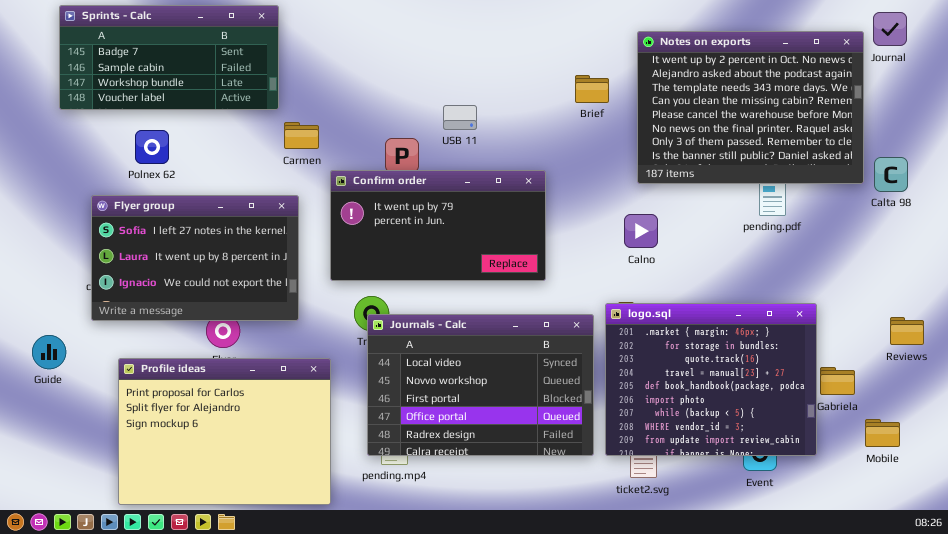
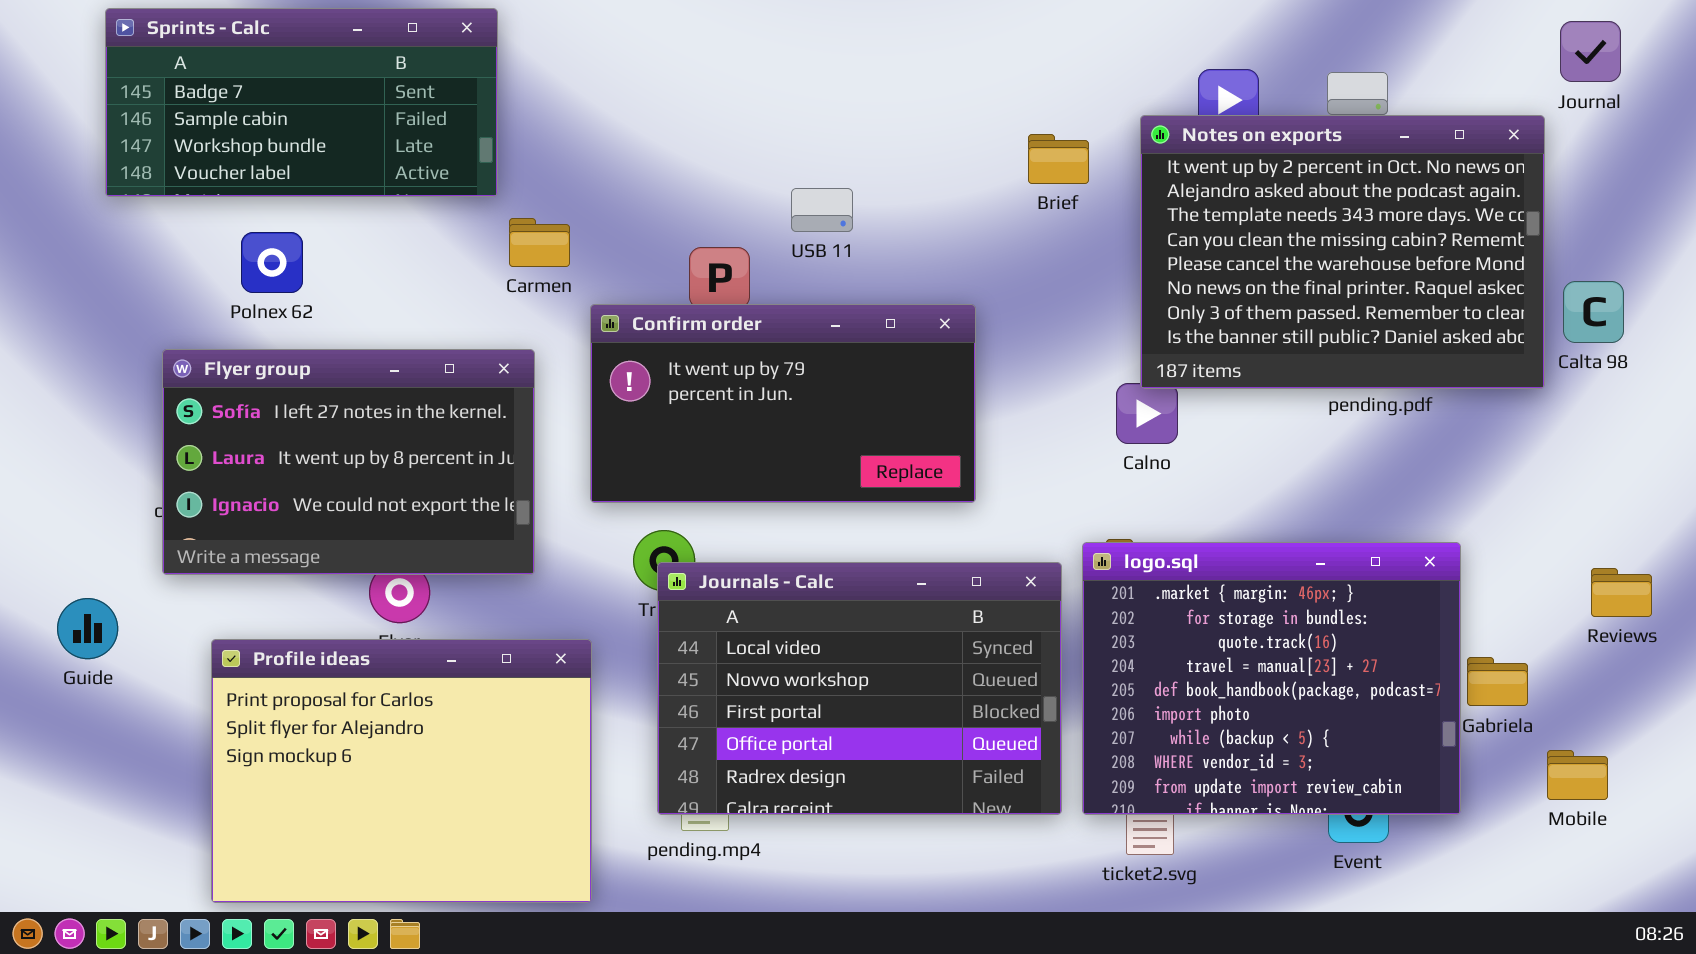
Notes on exports: [637,31,864,184] -> [1140,115,1545,389], moved

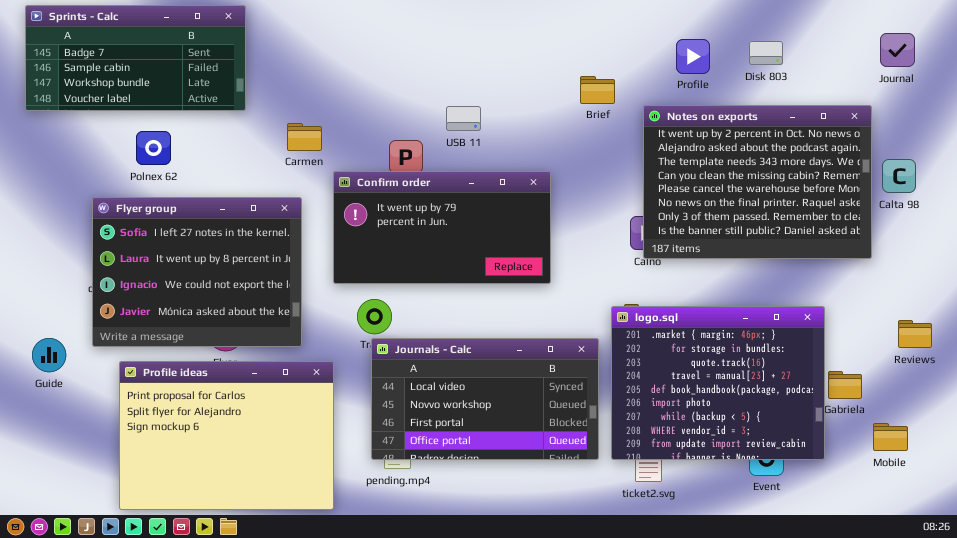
Sprints - Calc: [105,8,498,197] -> [25,5,246,111], moved
Journal: [1560,21,1621,82] -> [880,33,915,67], moved
Notes on exports: [1140,115,1545,389] -> [643,105,872,259], moved
Flyer group: [162,349,535,575] -> [92,197,302,347], resized
Journals - Calc: [657,562,1062,815] -> [371,338,599,460], resized

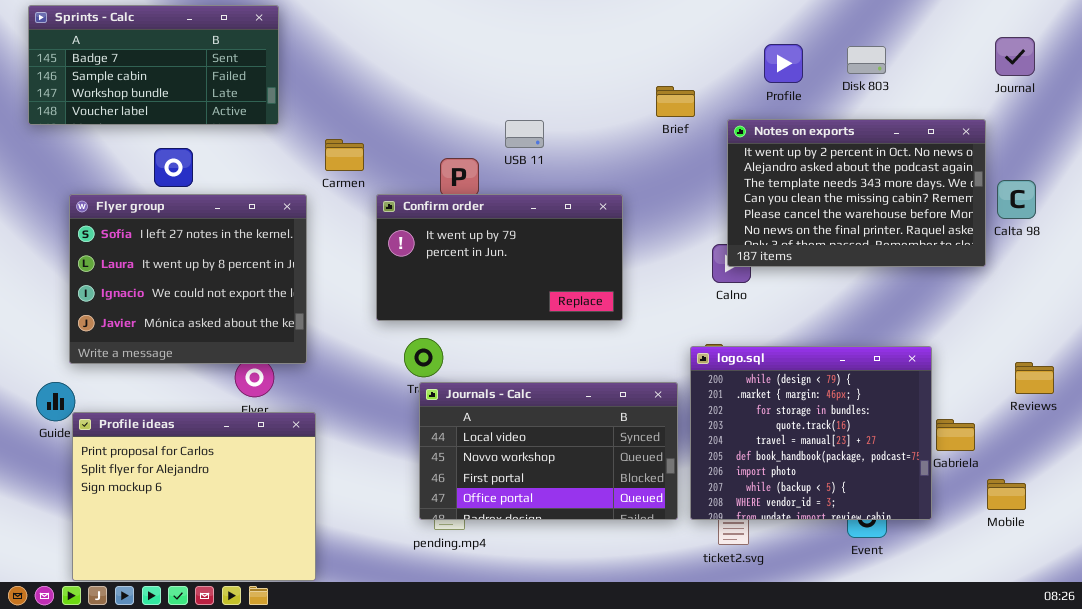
Notes on exports: [643,105,872,259] -> [727,119,986,267], resized
Flyer group: [92,197,302,347] -> [69,194,307,364], moved
logo.sql: [611,306,825,460] -> [690,346,932,520], scrolled up 1 row
Profile ideas: [119,361,334,510] -> [72,412,316,581], moved

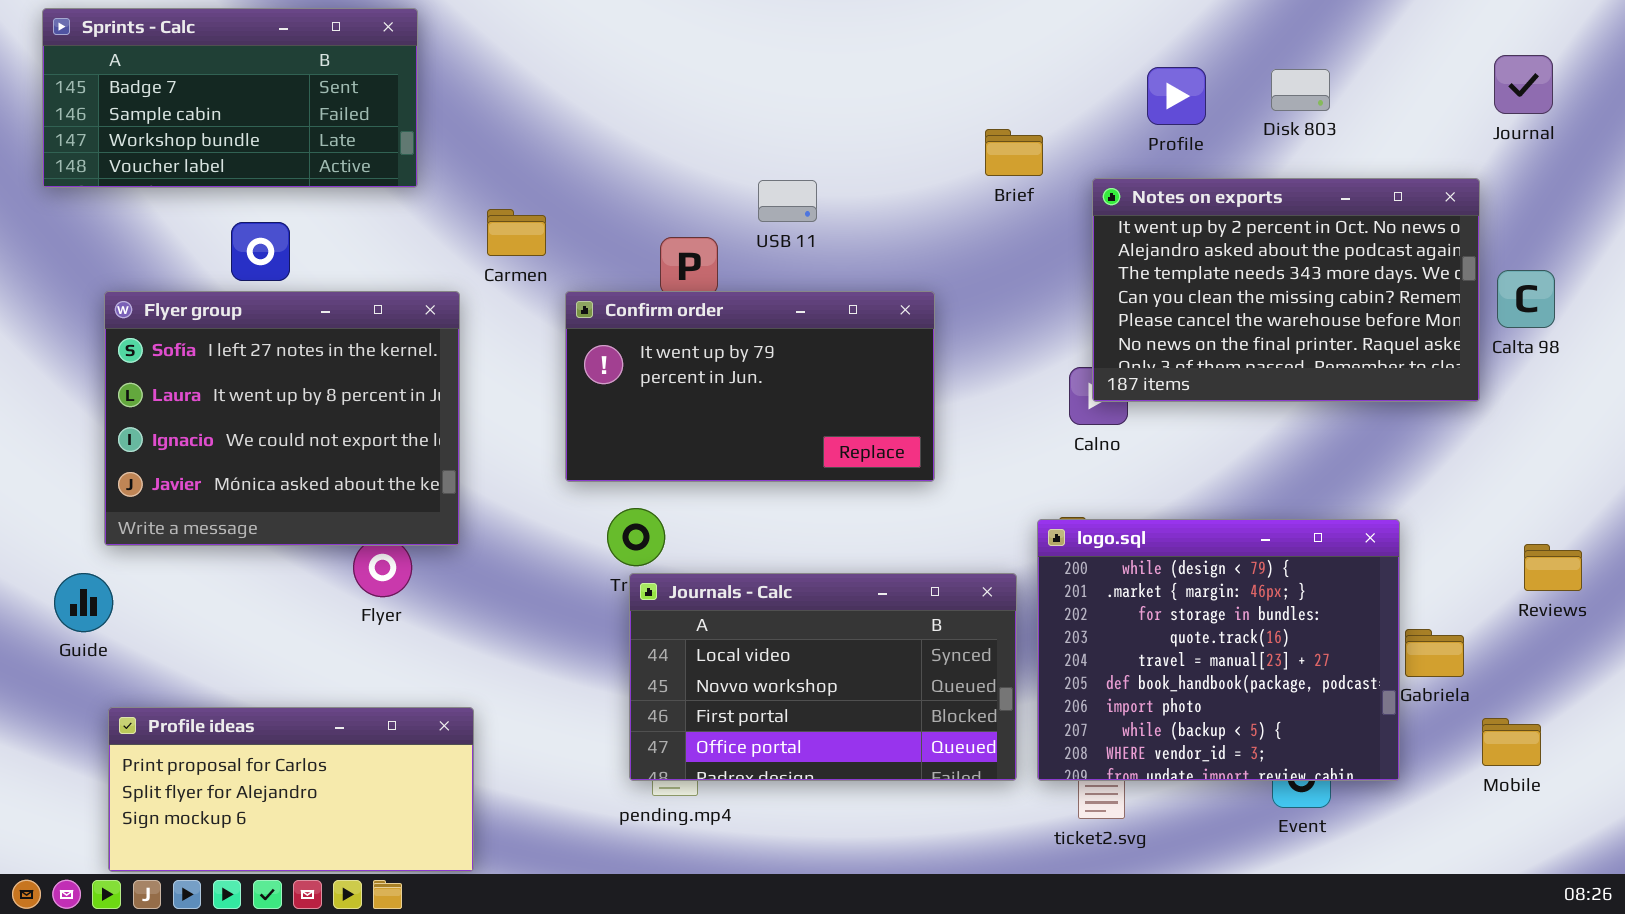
Profile ideas: [72,412,316,581] -> [108,707,474,872], resized

